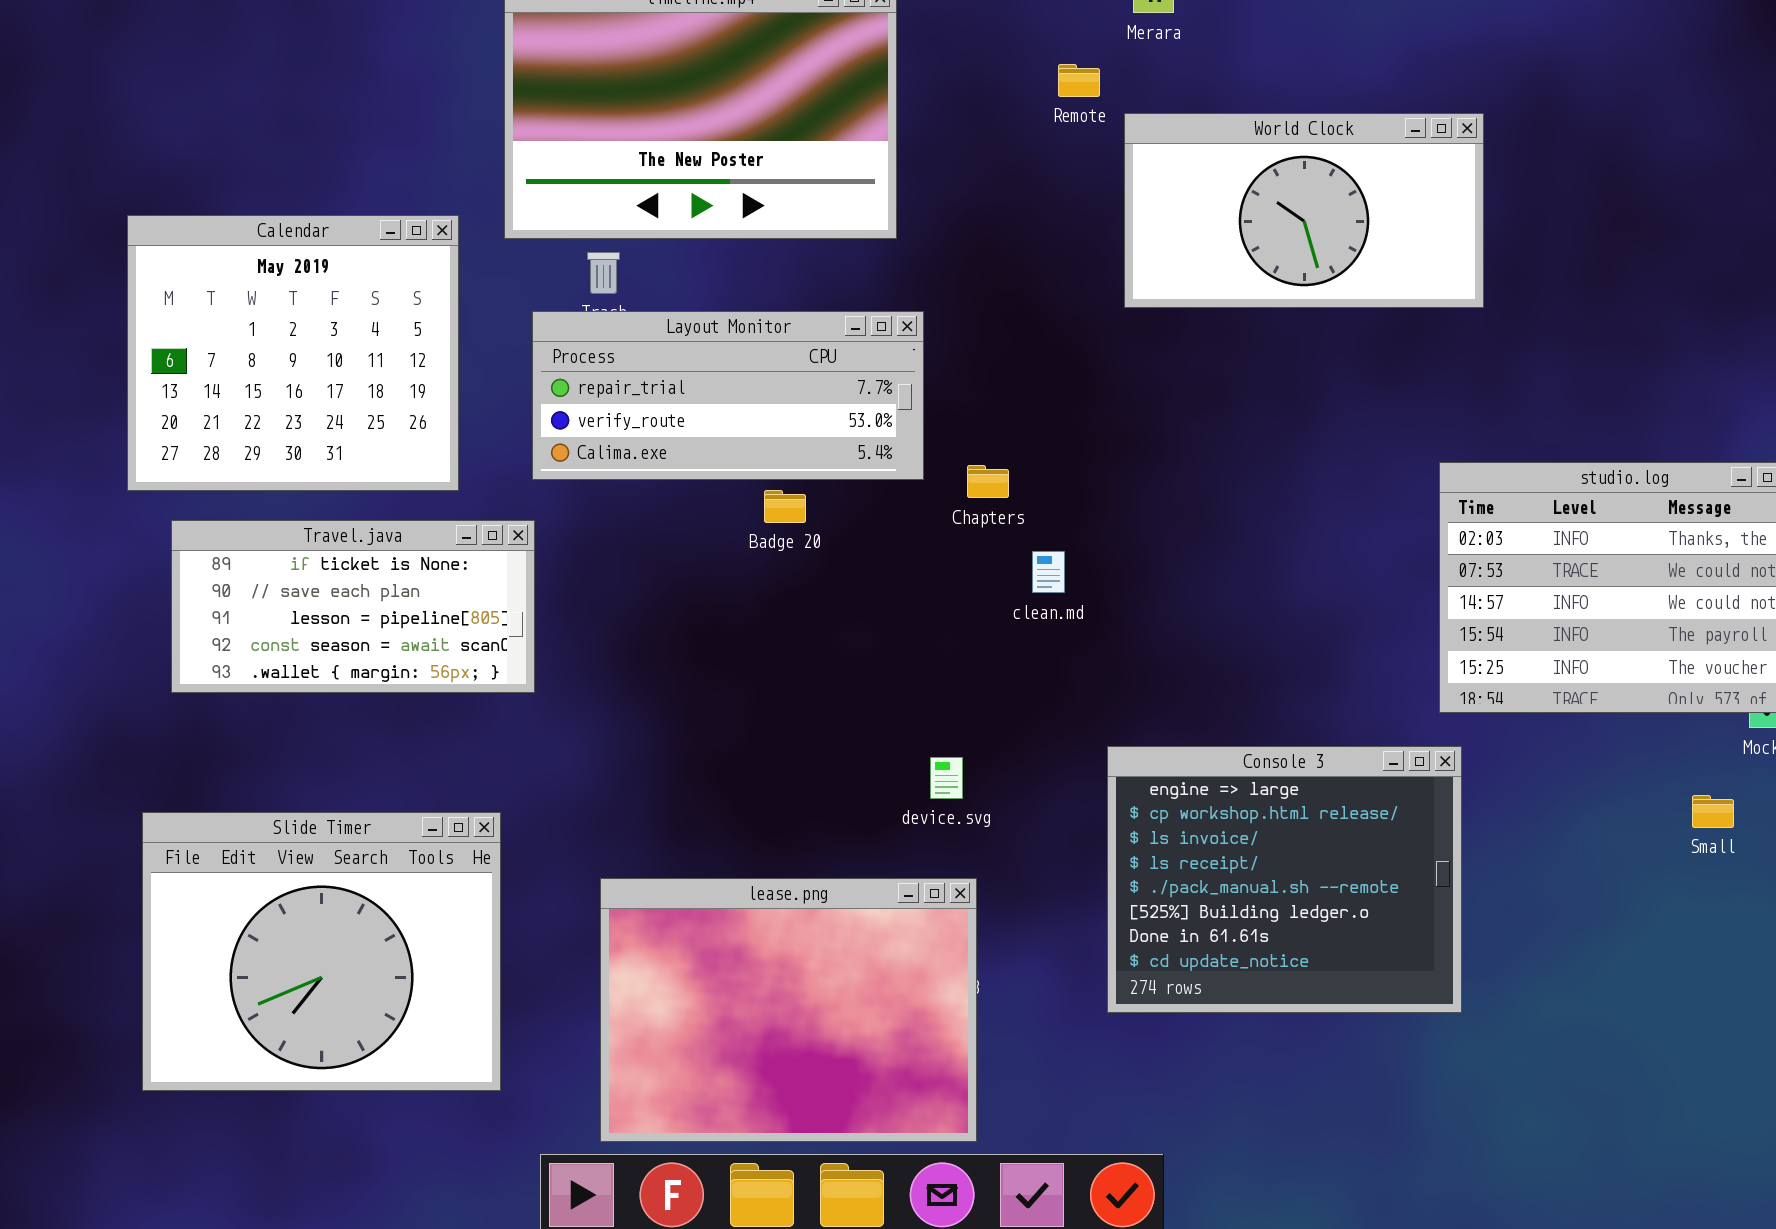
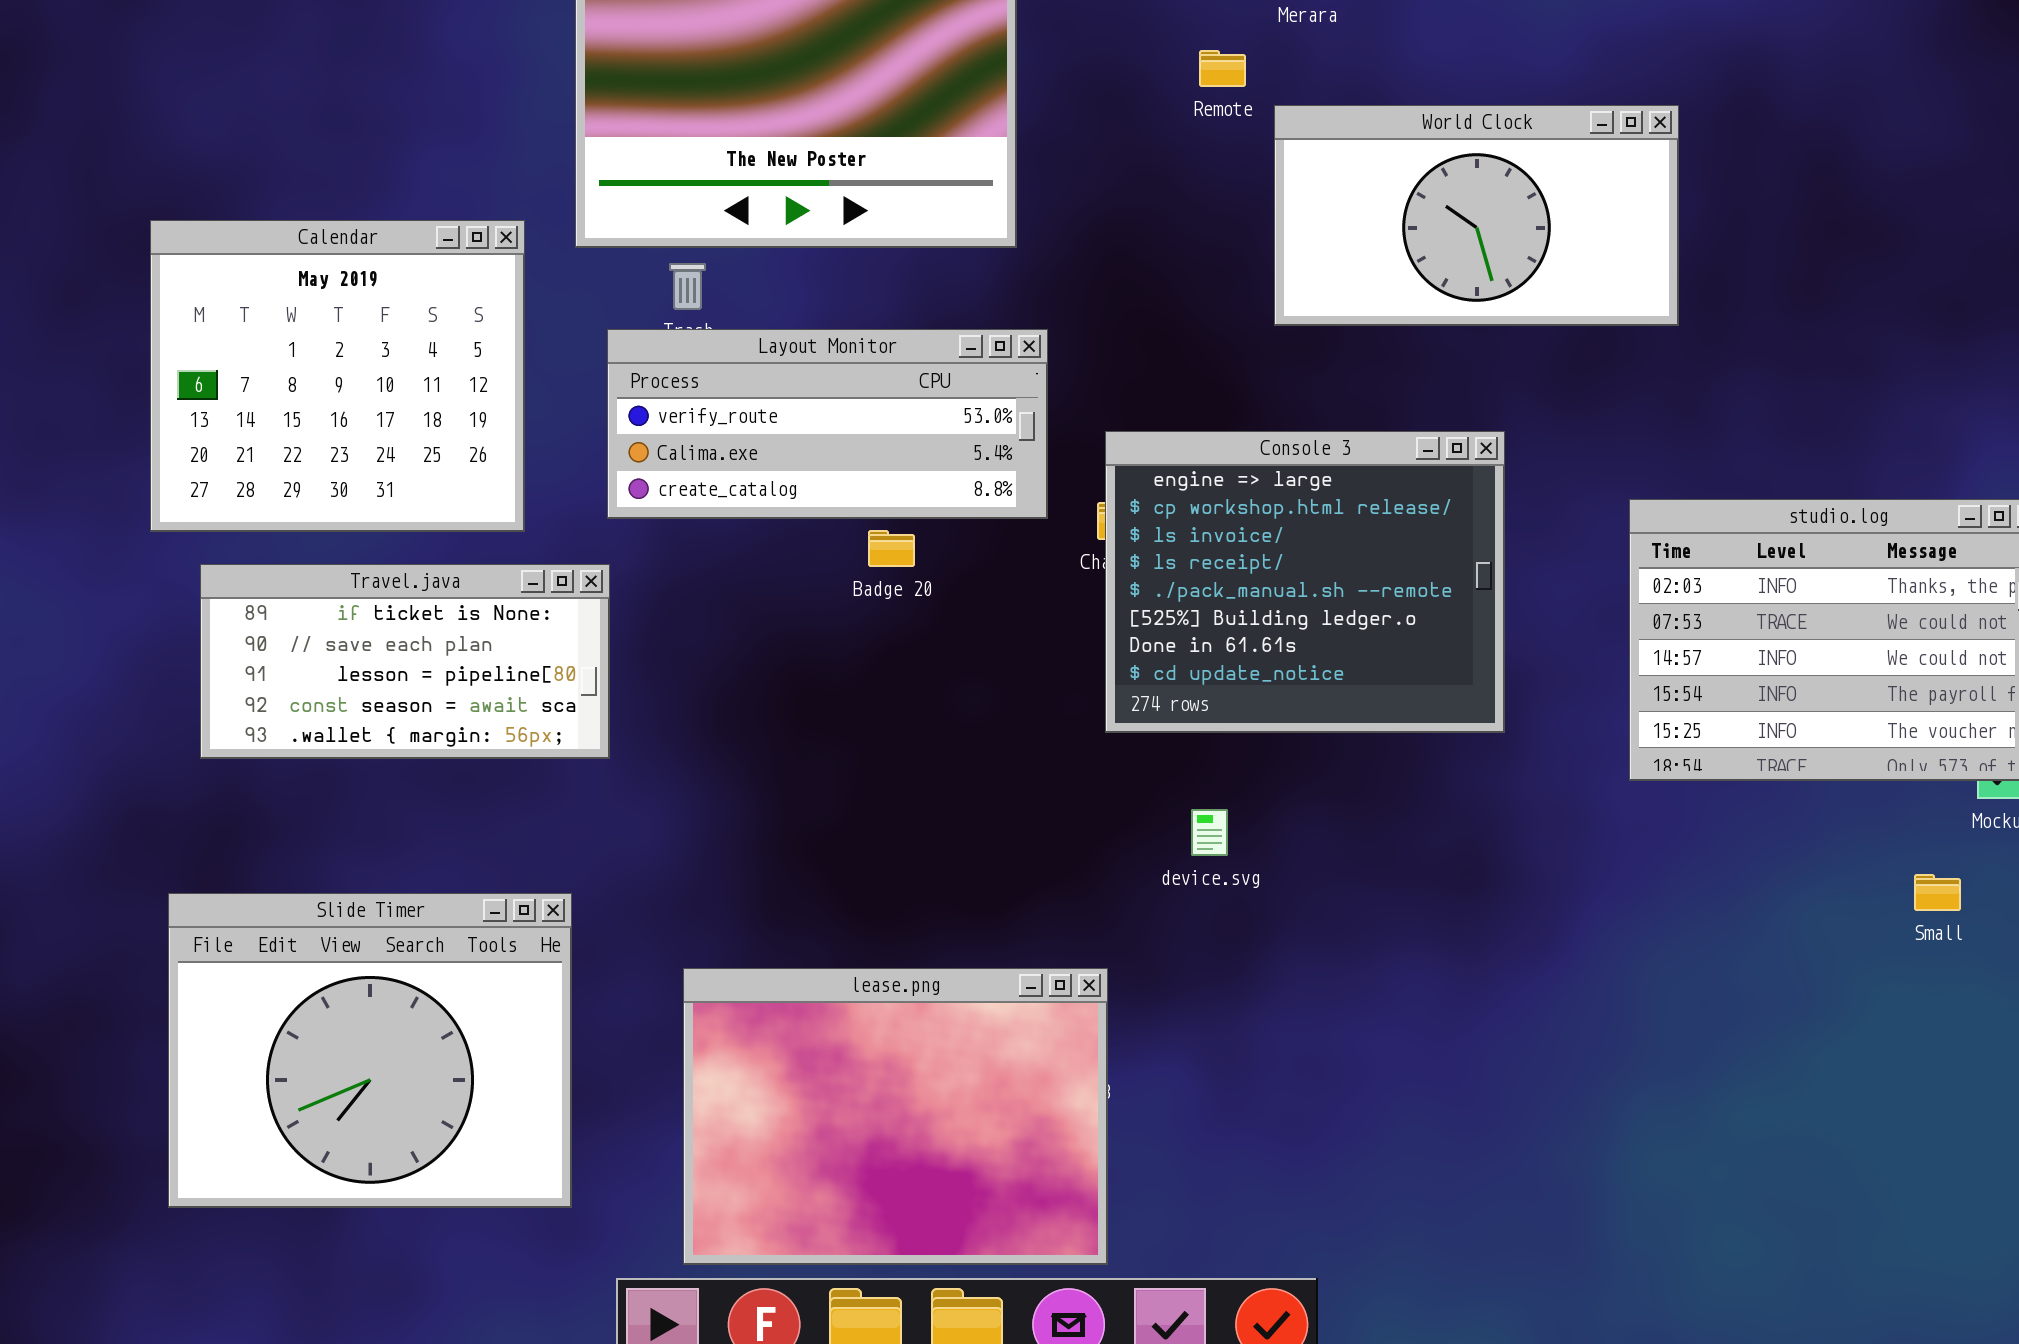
Layout Monitor: [532,311,924,480] -> [607,329,1048,519], scrolled down 1 row
Console 3: [1107,746,1462,1013] -> [1105,431,1505,733], moved
device.svg: [930,757,963,799] -> [1191,809,1228,856], moved

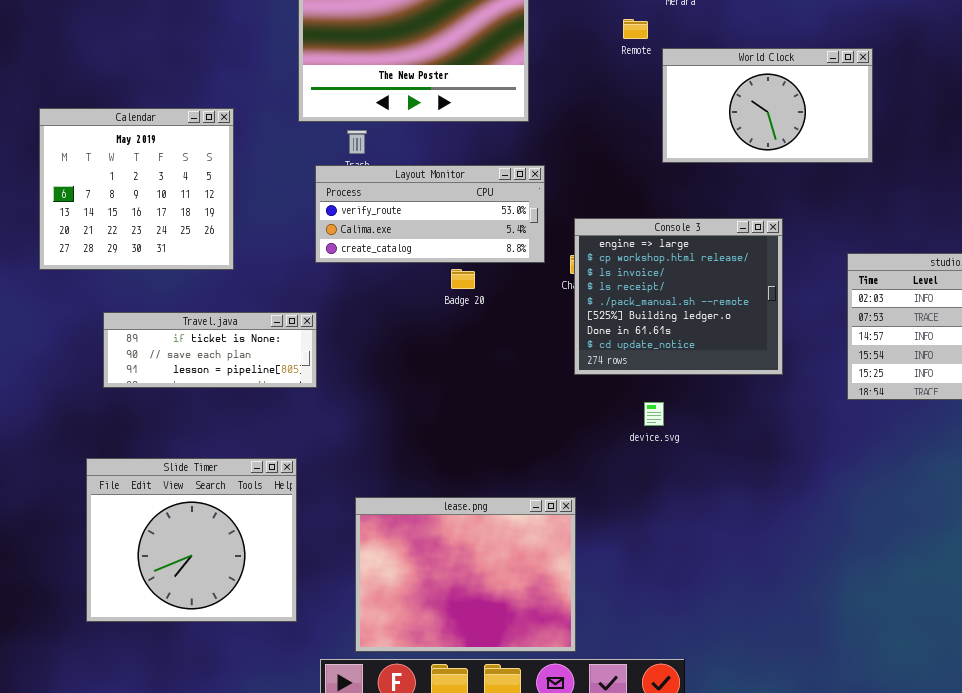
Calendar: [150,220,525,532] -> [39,108,234,270], moved
Travel.java: [200,564,610,759] -> [103,312,317,388], resized
device.svg: [1191,809,1228,856] -> [644,402,664,426], moved

